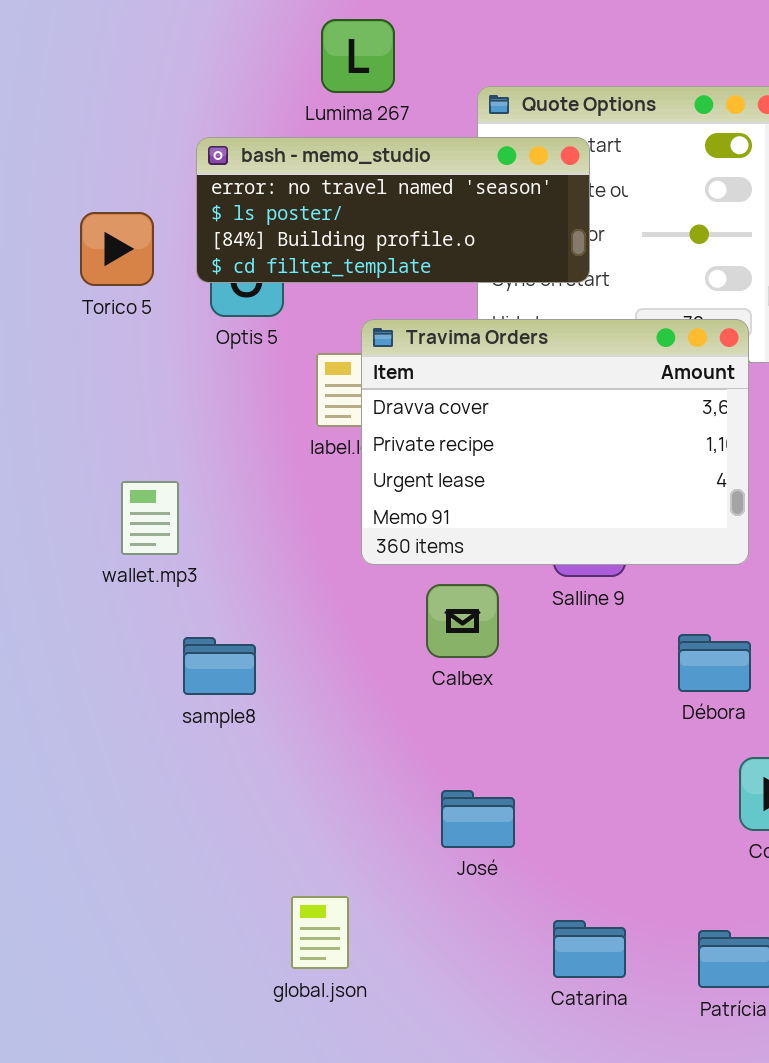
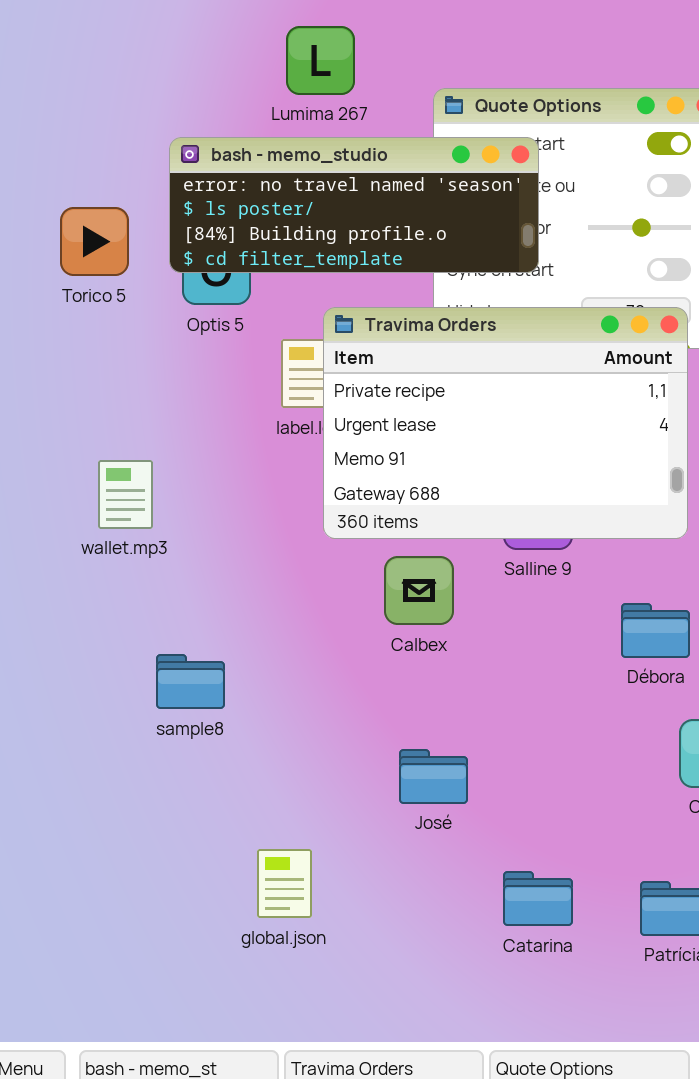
Travima Orders: [361,319,749,565] -> [323,307,688,539], scrolled down 1 row
sample8: [183,637,256,695] -> [156,654,225,709], moved

